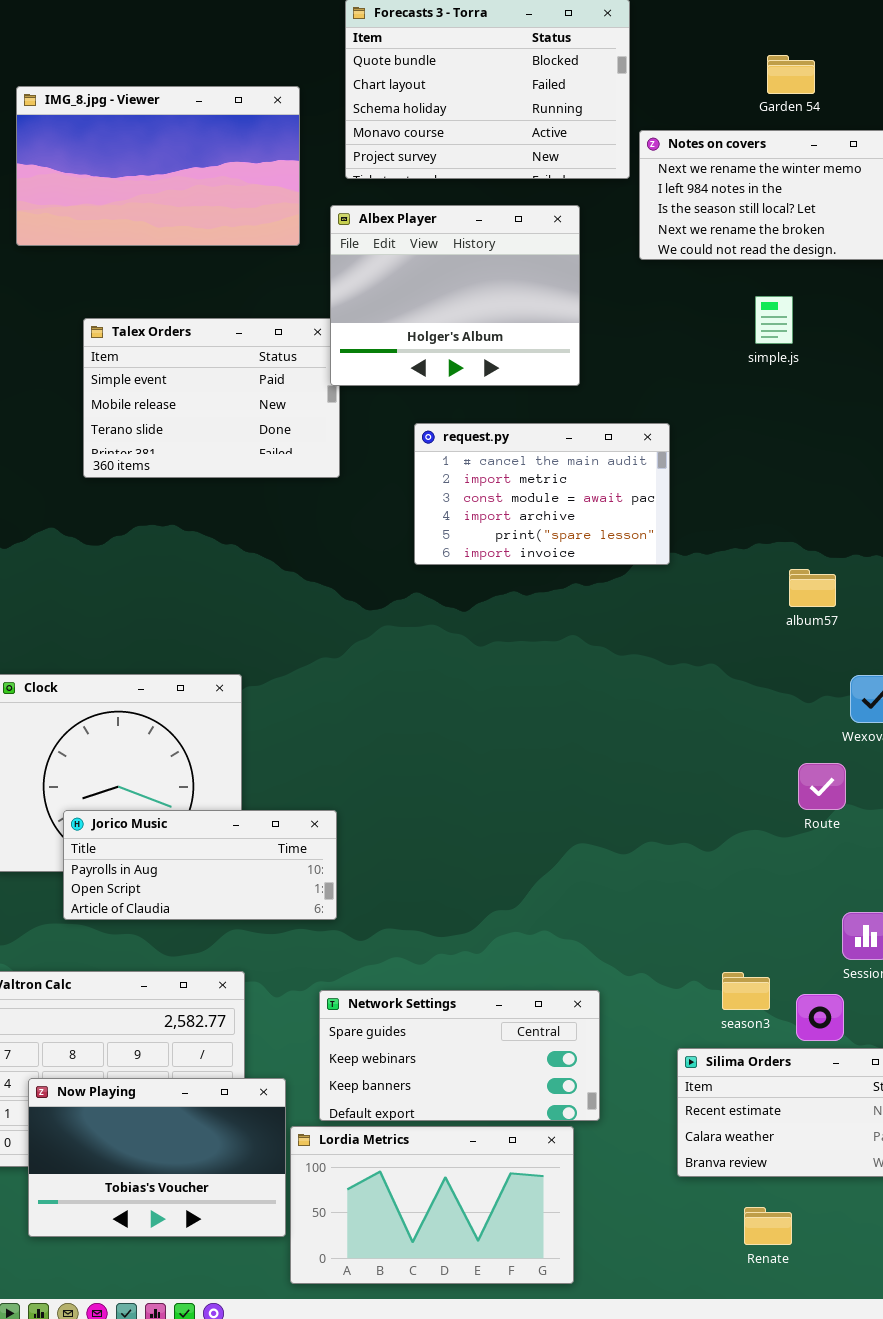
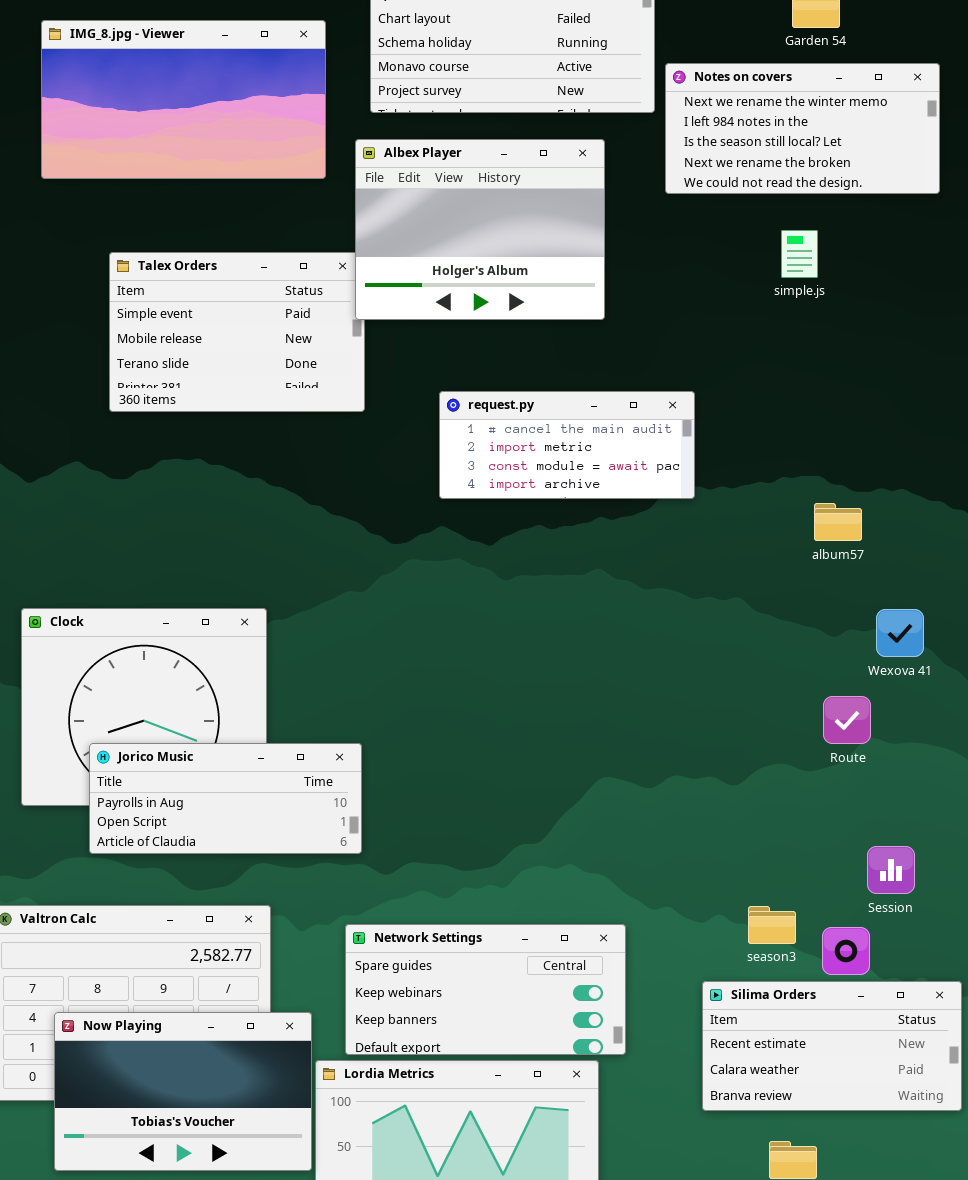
request.py: [414,423,670,565] -> [439,391,695,499], resized

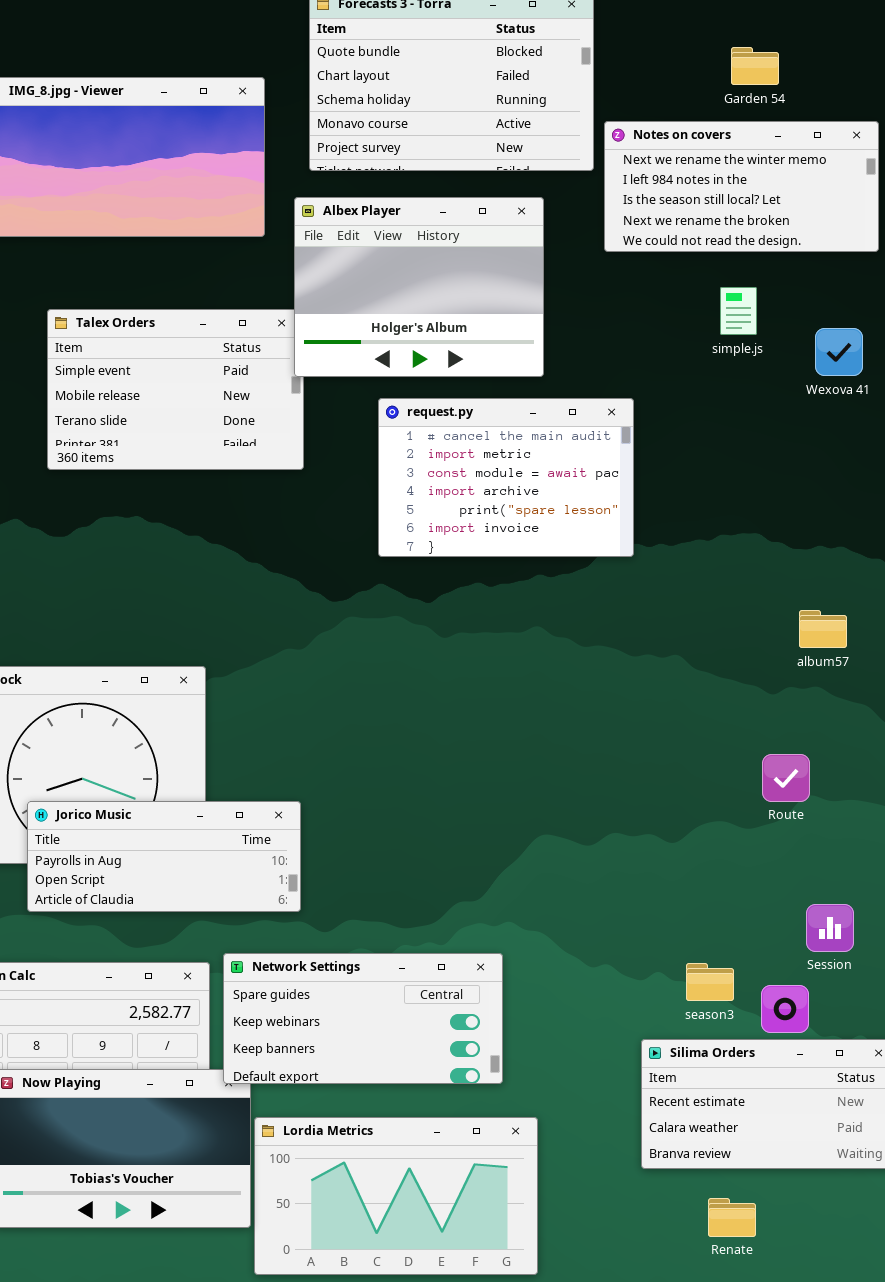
request.py: [439,391,695,499] -> [378,398,634,557], resized
album57: [814,503,862,541] -> [799,610,847,648], moved
Wexova 41: [876,609,924,657] -> [815,328,863,376], moved
Network Settings: [345,924,626,1055] -> [223,953,503,1084], moved

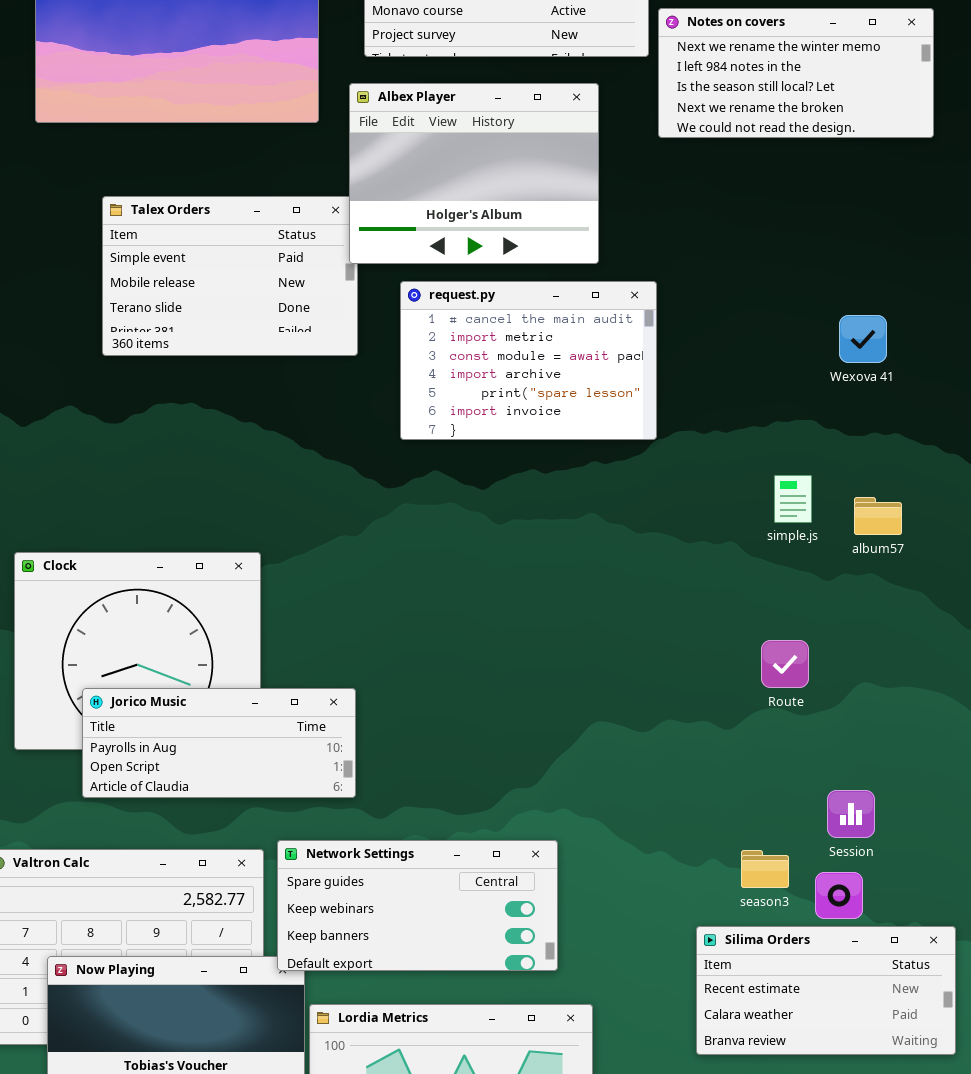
simple.js: [720,287,757,335] -> [774,475,812,523], moved
Wexova 41: [815,328,863,376] -> [839,315,887,363], moved
request.py: [378,398,634,557] -> [400,281,657,440], moved
Route: [762,754,810,802] -> [761,640,809,688], moved
Session: [806,904,854,952] -> [827,790,875,838], moved

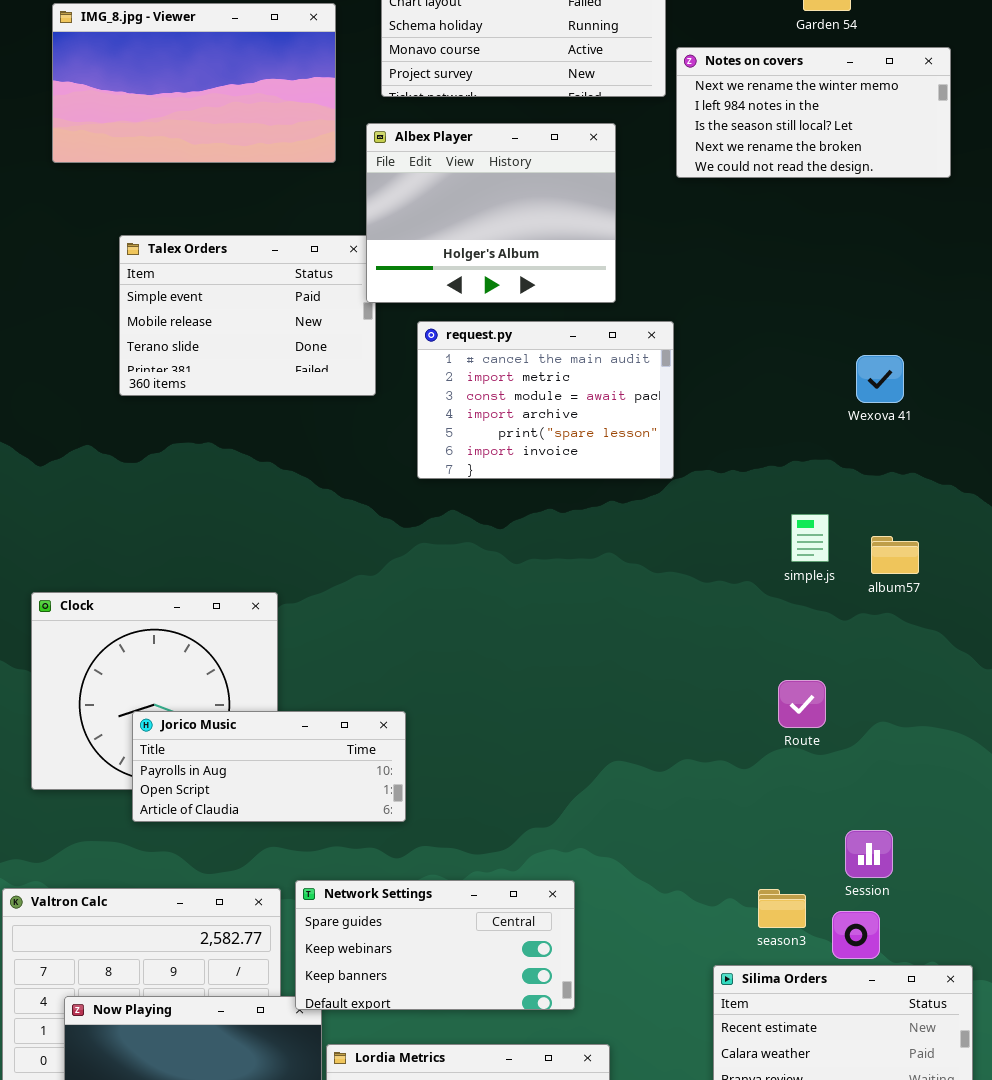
Jorico Music: [82,688,356,798] -> [132,711,406,822], moved

